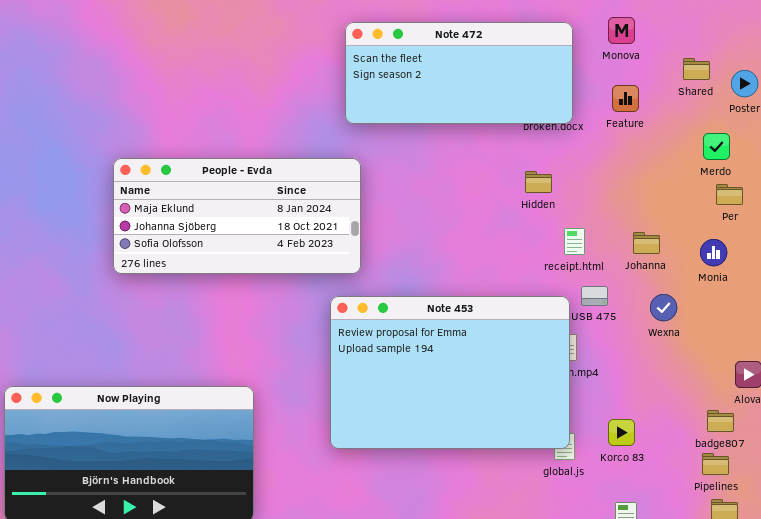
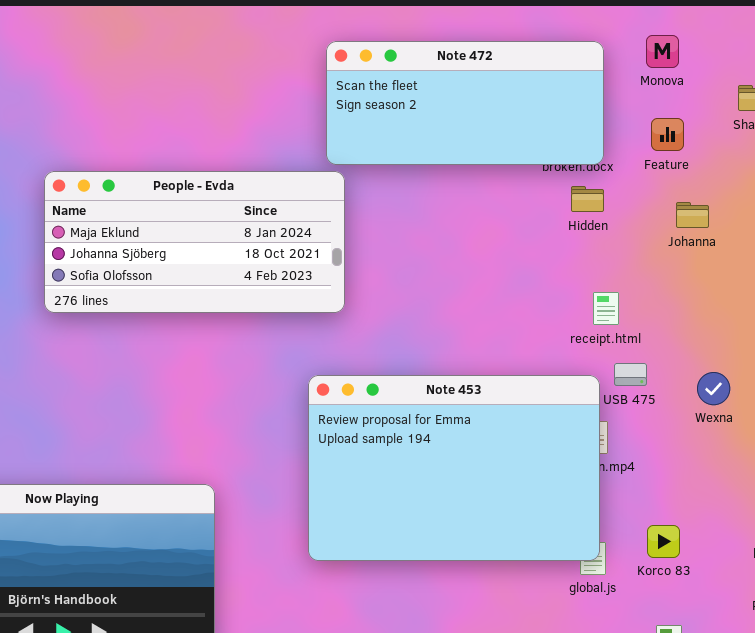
People - Evda: [113,158,361,274] -> [44,171,345,313], moved
Hidden: [525,171,552,193] -> [571,186,604,212], moved
Johanna: [633,232,660,254] -> [676,202,709,228], moved

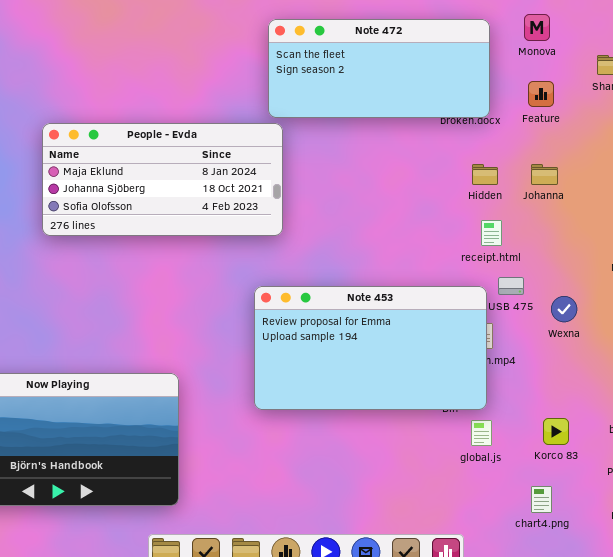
Hidden: [571,186,604,212] -> [472,164,498,185], moved
Johanna: [676,202,709,228] -> [531,164,558,185], moved
Wexna: [697,372,730,405] -> [551,296,577,322], moved
Note 453: [308,375,600,561] -> [254,286,487,410], resized
Korco 83: [647,525,680,558] -> [543,418,569,445], moved

